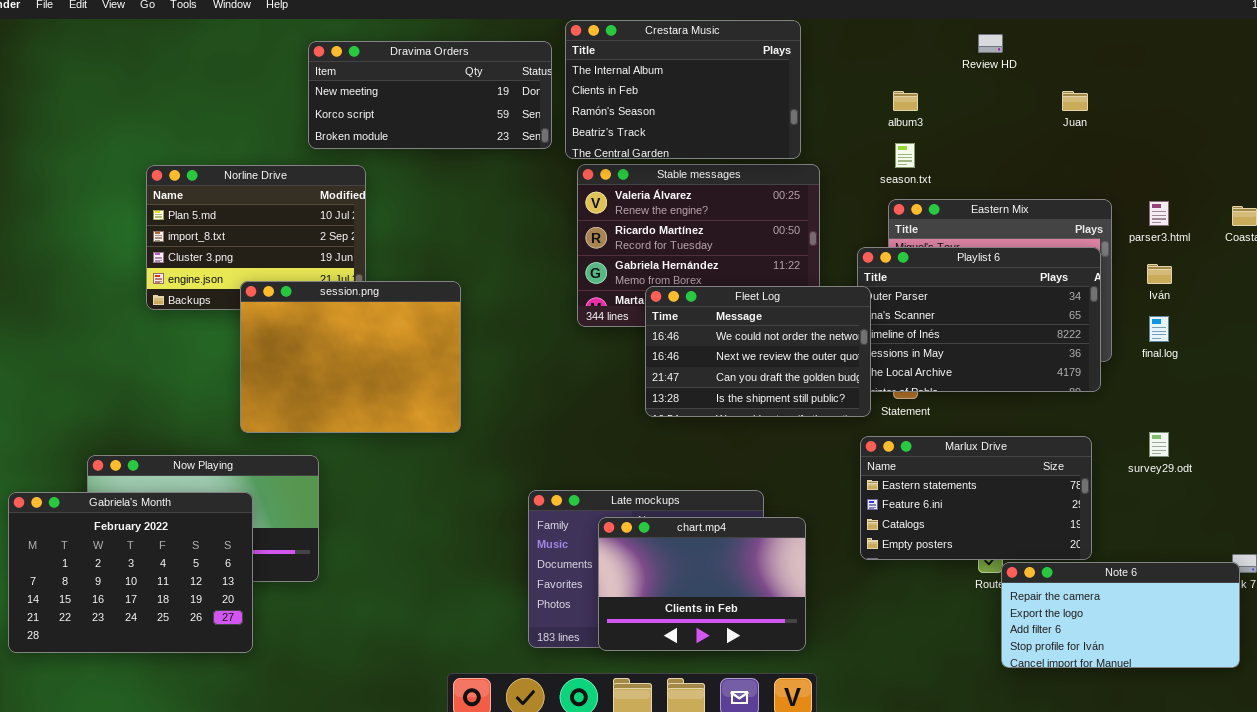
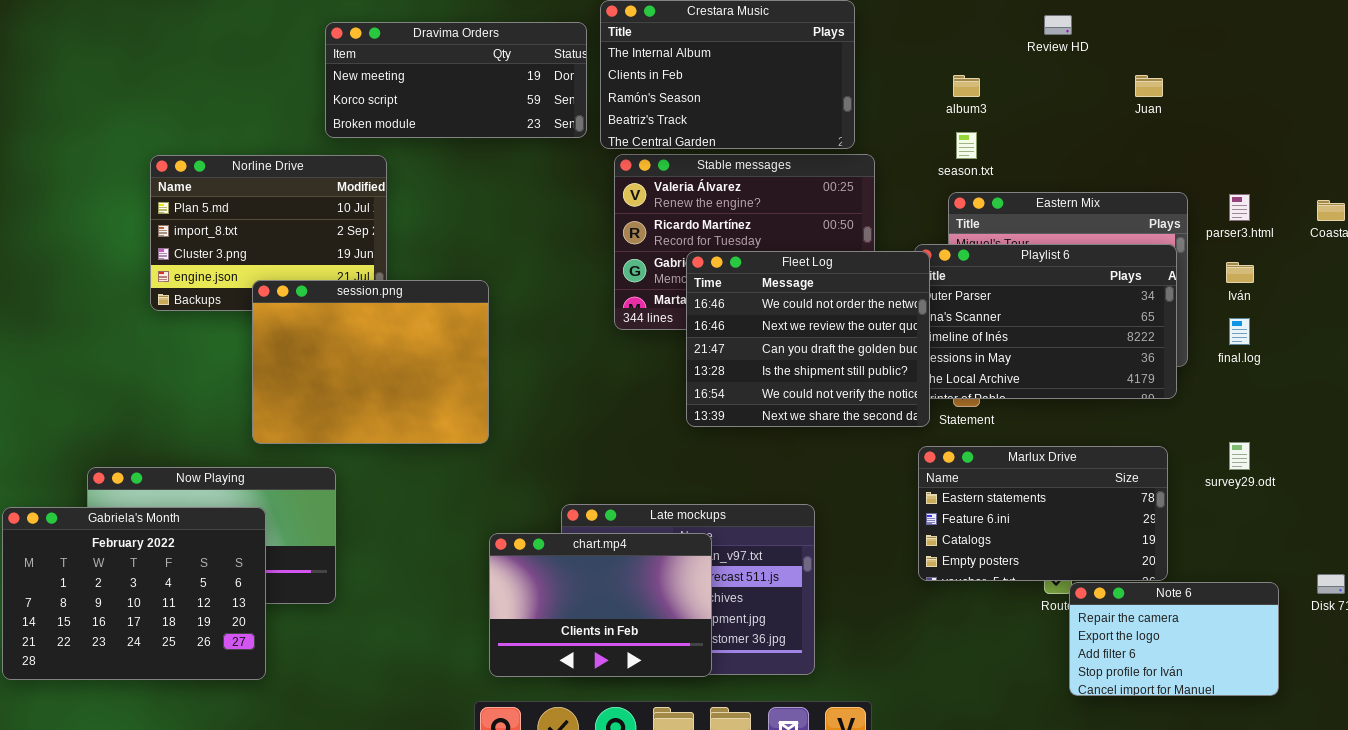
Fleet Log: [645,286,871,417] -> [686,251,930,427], resized
chart.mp4: [598,517,806,651] -> [489,533,712,677], moved
Note 6: [1001,562,1240,668] -> [1069,582,1279,696], resized

